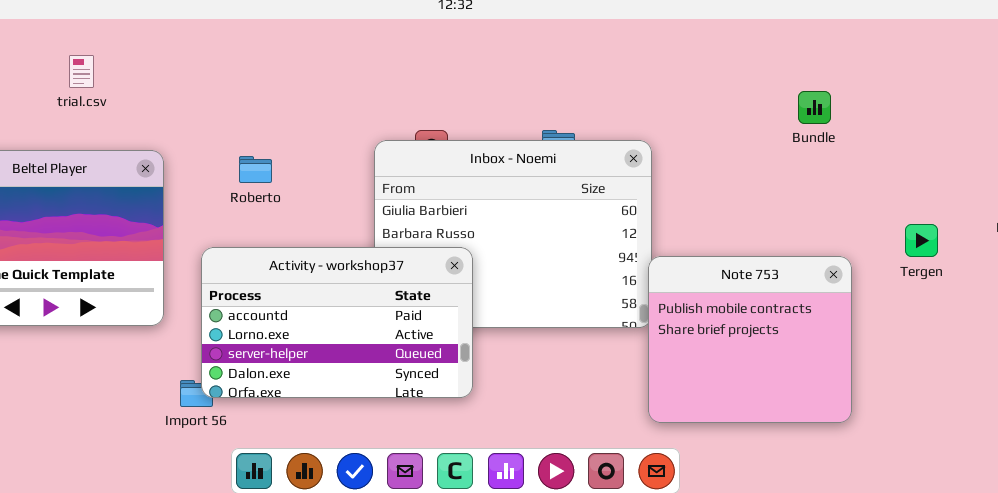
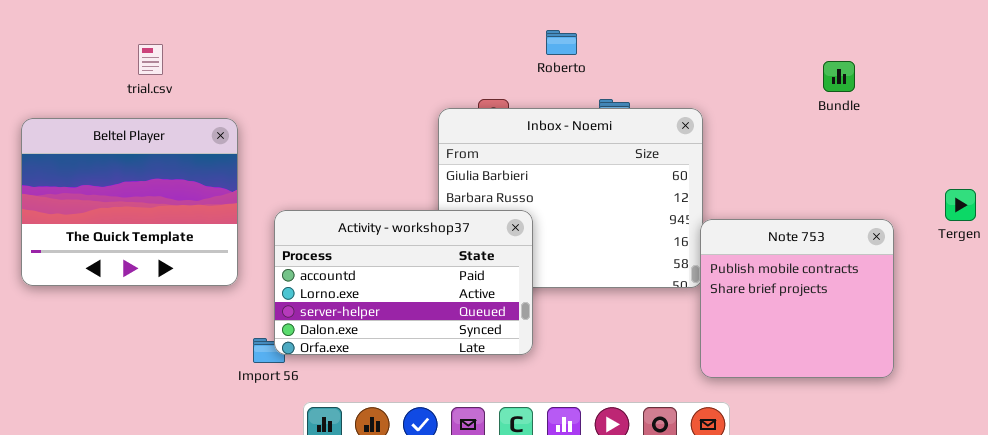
trial.csv: [69,55,94,88] -> [138,44,163,75], moved
Bundle: [798,91,831,124] -> [823,61,855,92], moved
Roberto: [239,156,272,183] -> [546,30,577,55], moved

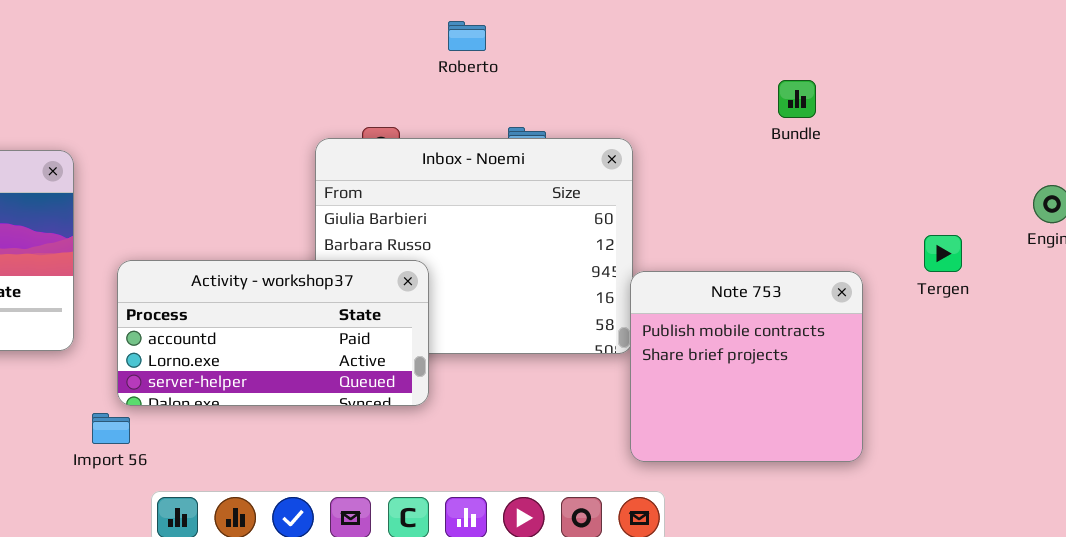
Roberto: [546,30,577,55] -> [448,21,486,51], moved
Activity - workshop37: [274,210,533,355] -> [117,260,429,406], resized

